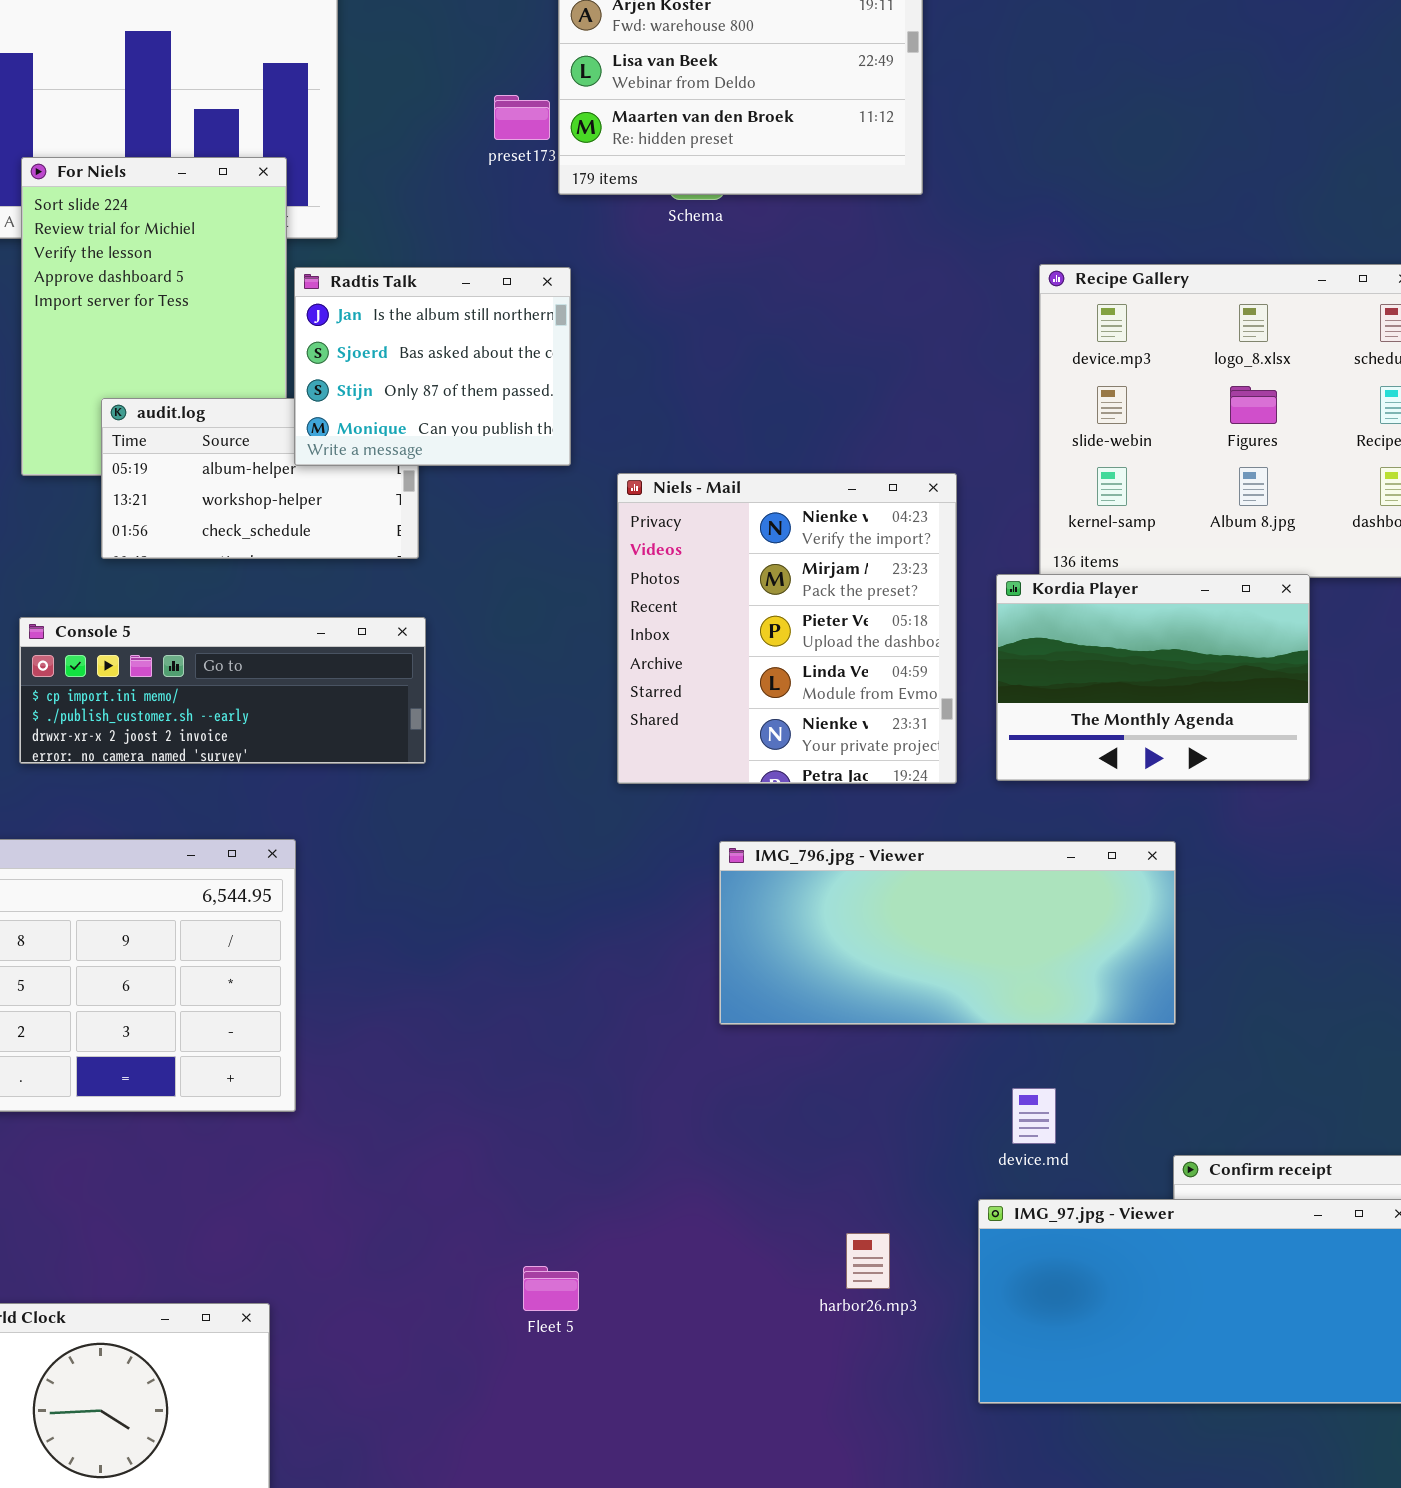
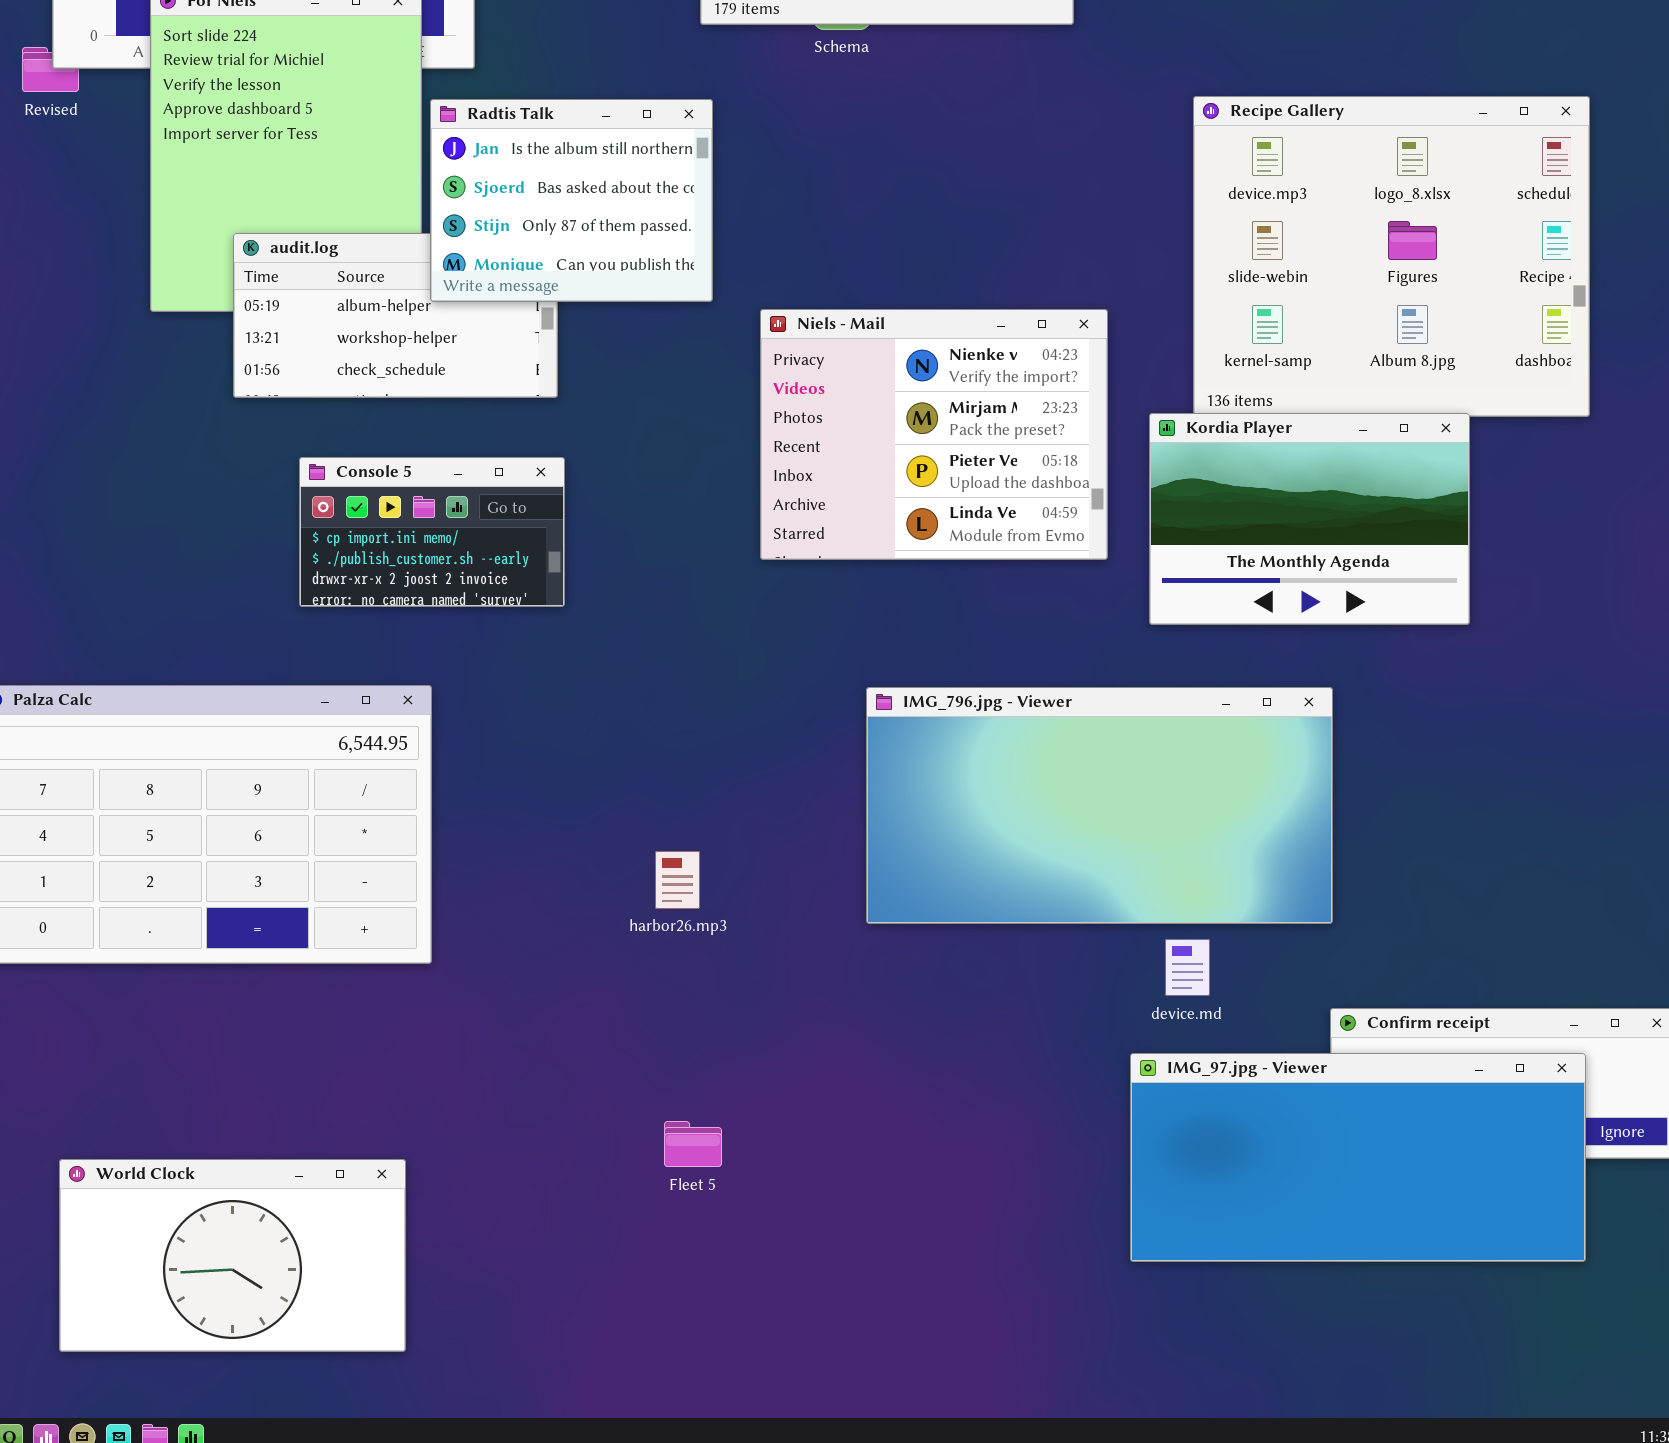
Niels - Mail: [617,473,957,784] -> [760,309,1108,560], resized
Console 5: [19,617,426,764] -> [299,457,565,607], resized
IMG_796.jpg - Viewer: [719,841,1176,1025] -> [866,687,1333,924], resized
harbor26.mp3: [846,1233,890,1289] -> [655,851,700,909], moved

